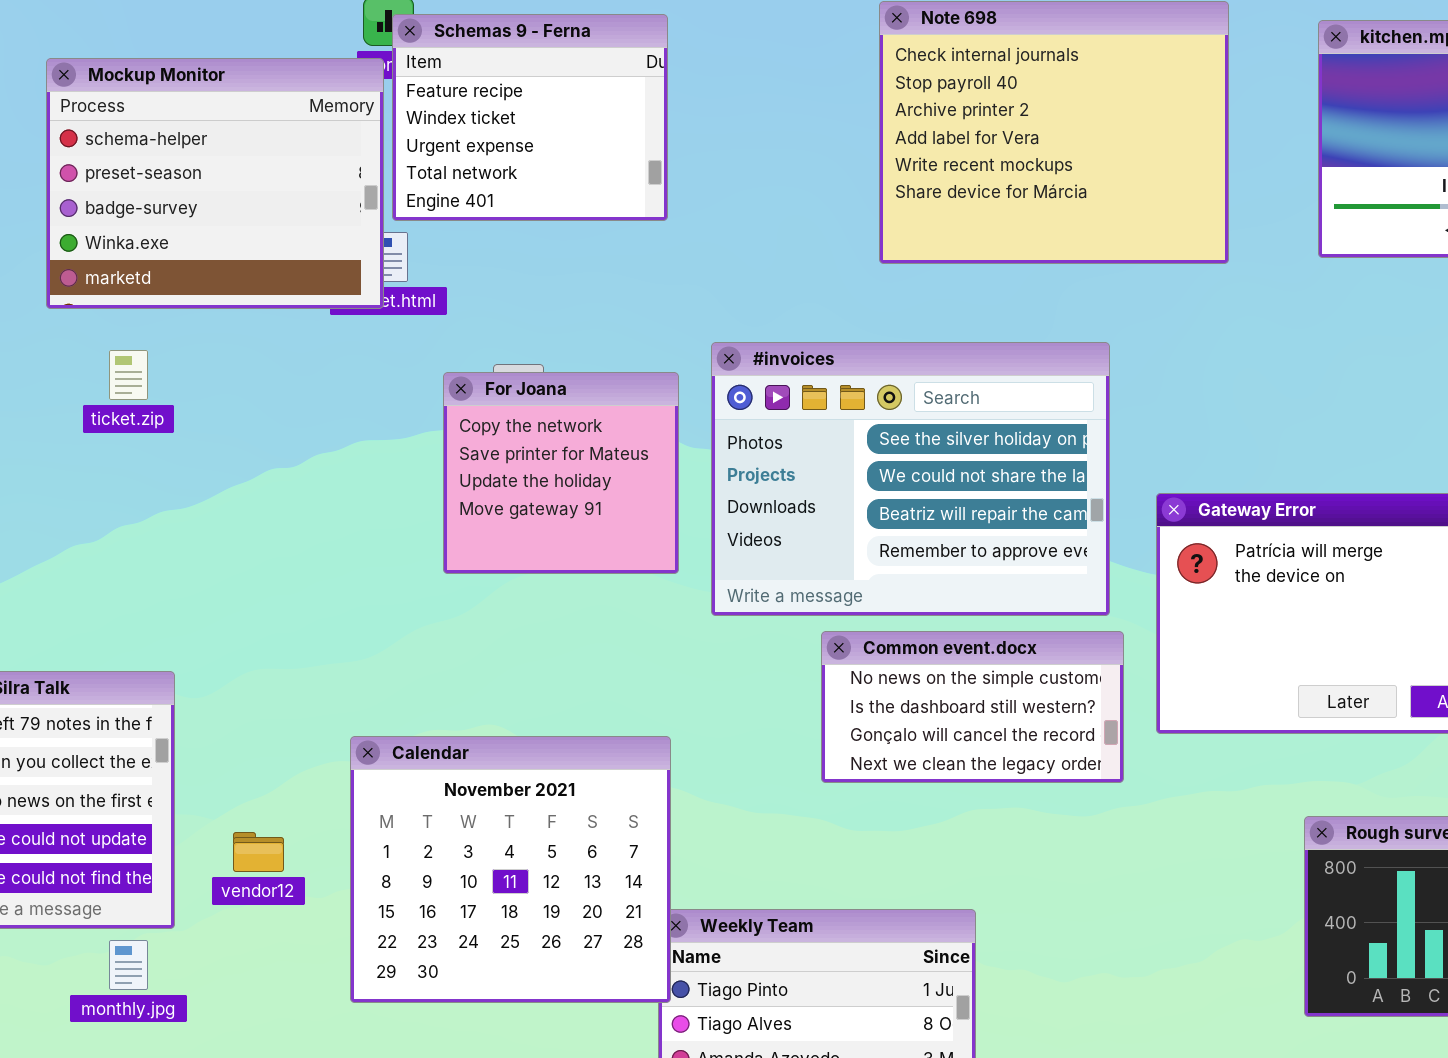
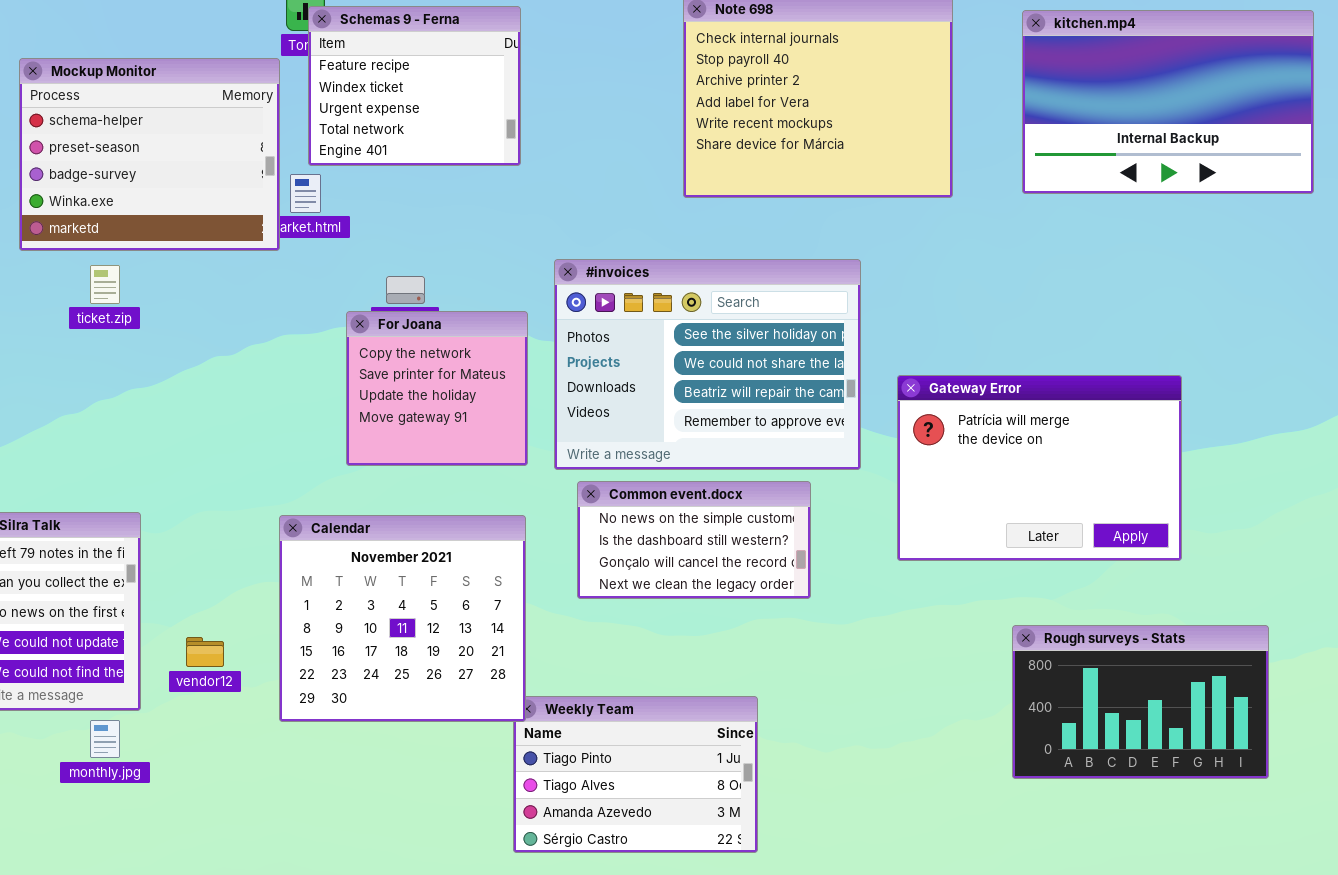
Mockup Monitor: [46,58,384,309] -> [19,58,280,251], moved
For Joana: [443,372,679,574] -> [346,311,528,466], moved
Common event.docx: [821,631,1124,783] -> [577,481,811,599], moved
Calendar: [350,736,671,1003] -> [279,515,526,722], moved

